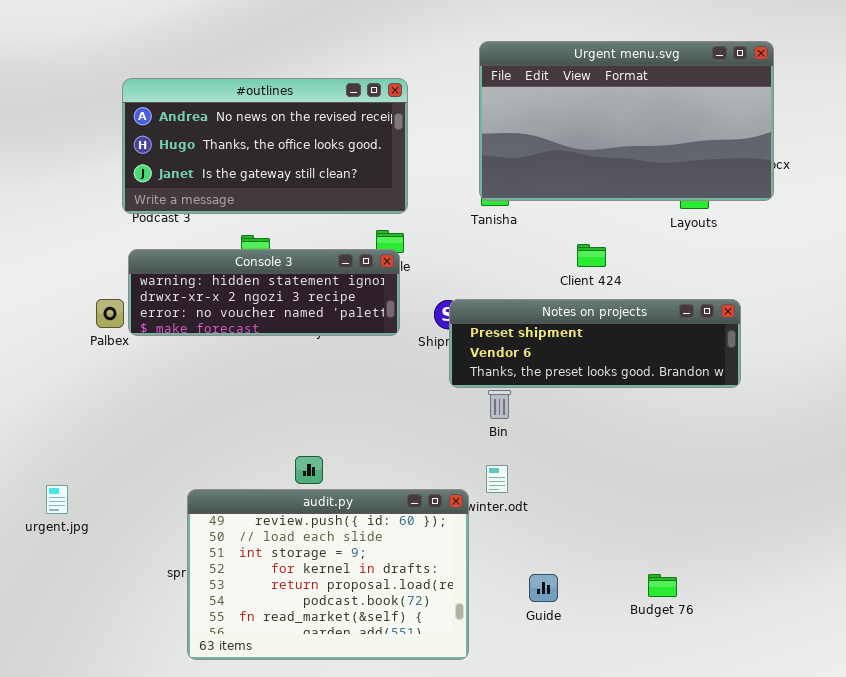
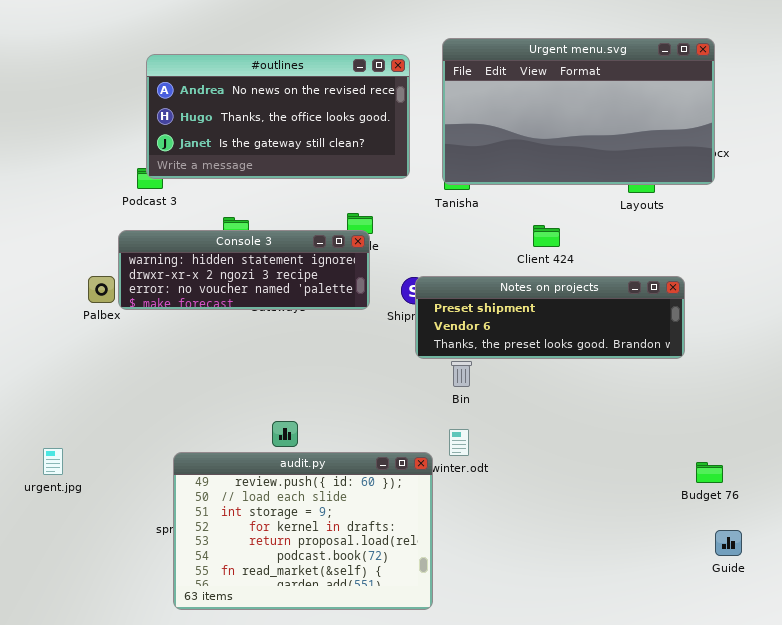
#outlines: [122,78,408,214] -> [146,54,410,179], moved
Guide: [529,574,558,602] -> [715,530,742,556], moved
Budget 76: [648,574,677,597] -> [696,462,723,483], moved

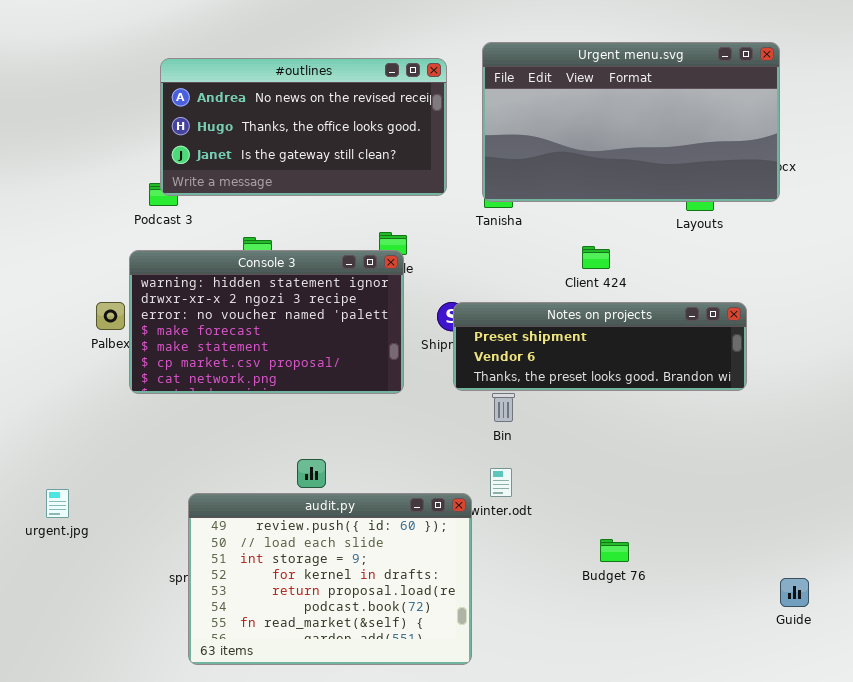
Console 3: [118,230,370,310] -> [129,250,404,394], resized
Budget 76: [696,462,723,483] -> [600,539,629,562], moved

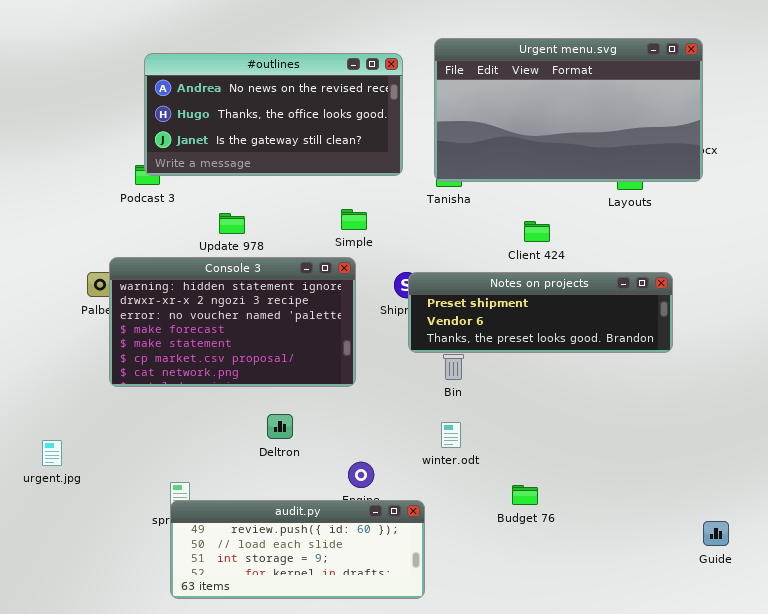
Console 3: [129,250,404,394] -> [109,257,356,387], moved
audit.py: [188,493,472,665] -> [170,500,425,599], resized
Budget 76: [600,539,629,562] -> [512,485,538,505], moved

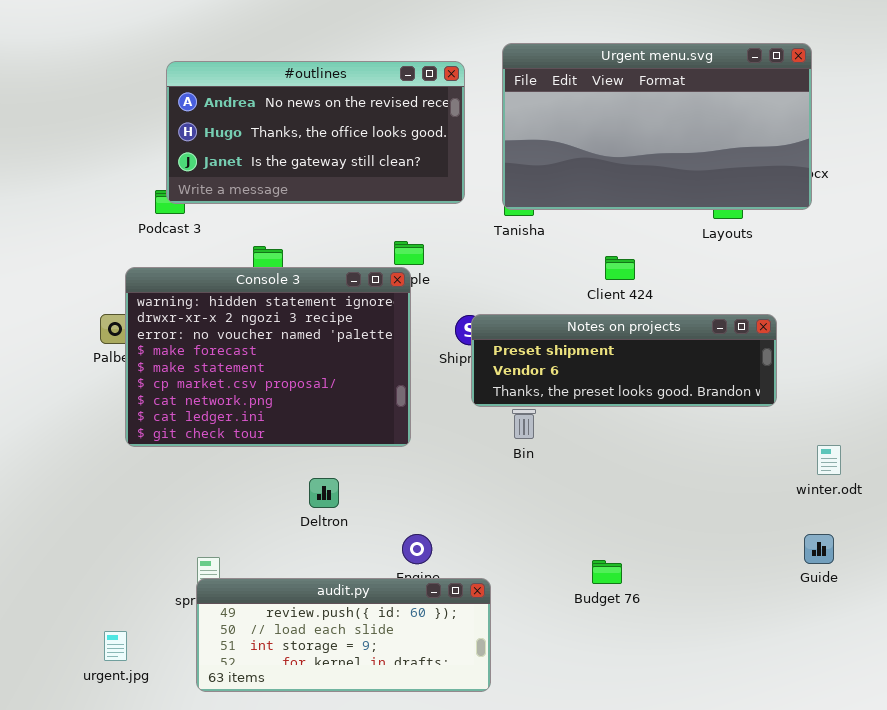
Console 3: [109,257,356,387] -> [125,267,411,447], resized
winter.odt: [441,422,461,448] -> [817,445,841,475], moved
urgent.jpg: [42,440,62,466] -> [104,631,127,661], moved
Guide: [703,521,729,546] -> [804,534,834,564], moved

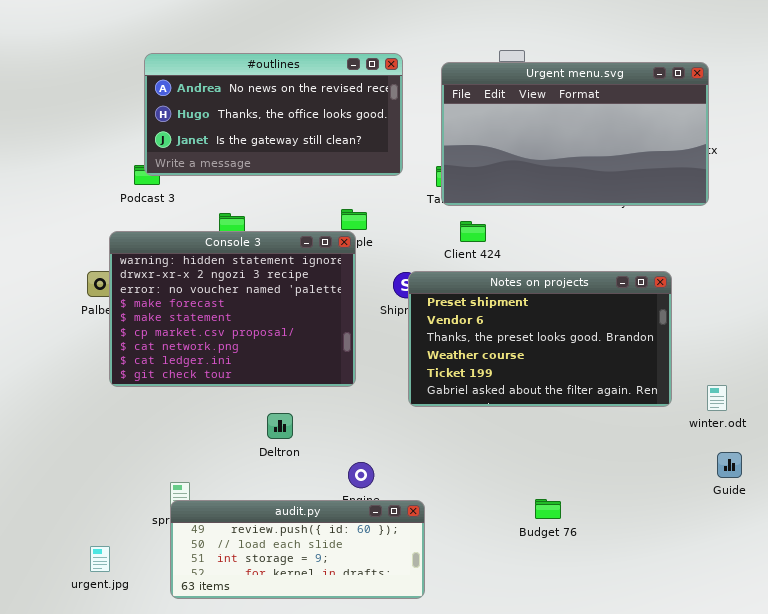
Urgent menu.svg: [502,43,812,210] -> [441,62,709,206], moved
Client 424: [605,256,635,280] -> [460,221,486,242], moved
Notes on projects: [471,314,777,407] -> [408,271,672,407], resized
Guide: [804,534,834,564] -> [717,452,742,478], moved
Budget 76: [592,560,622,584] -> [535,499,561,519], moved

